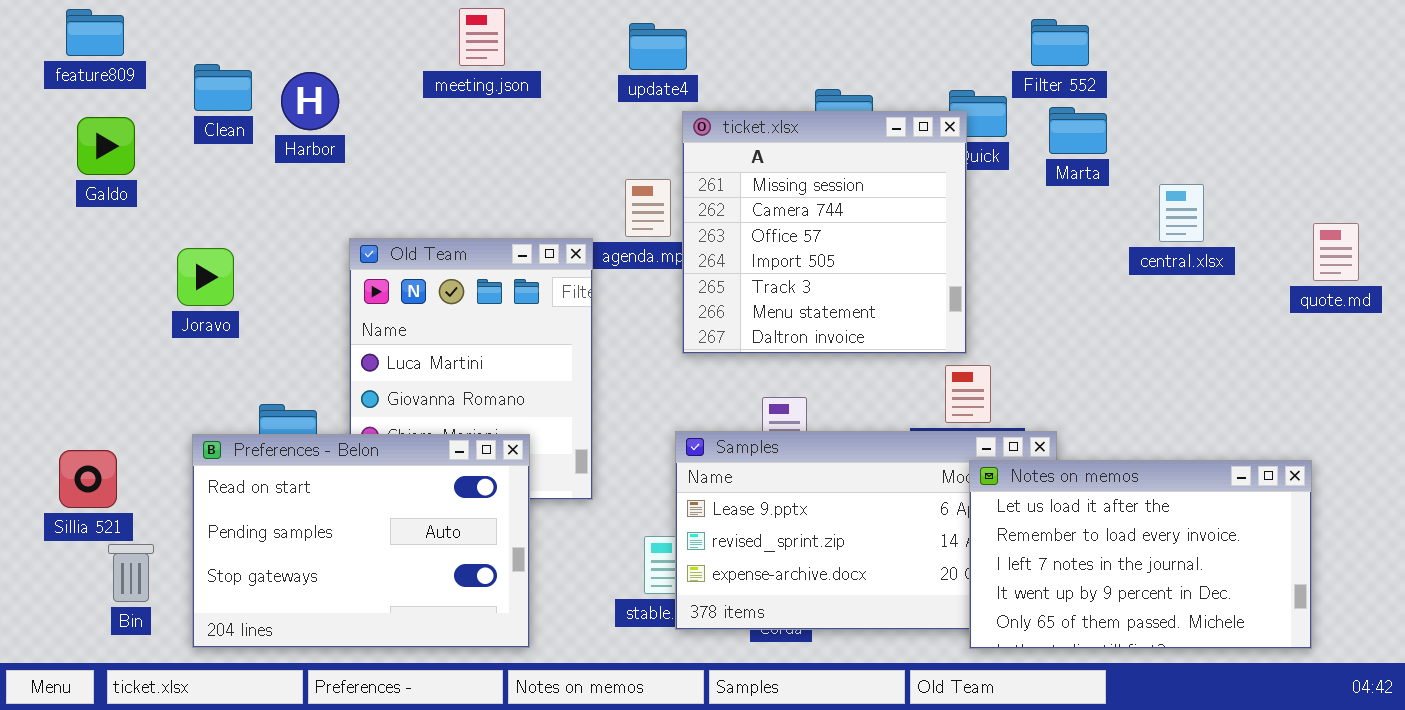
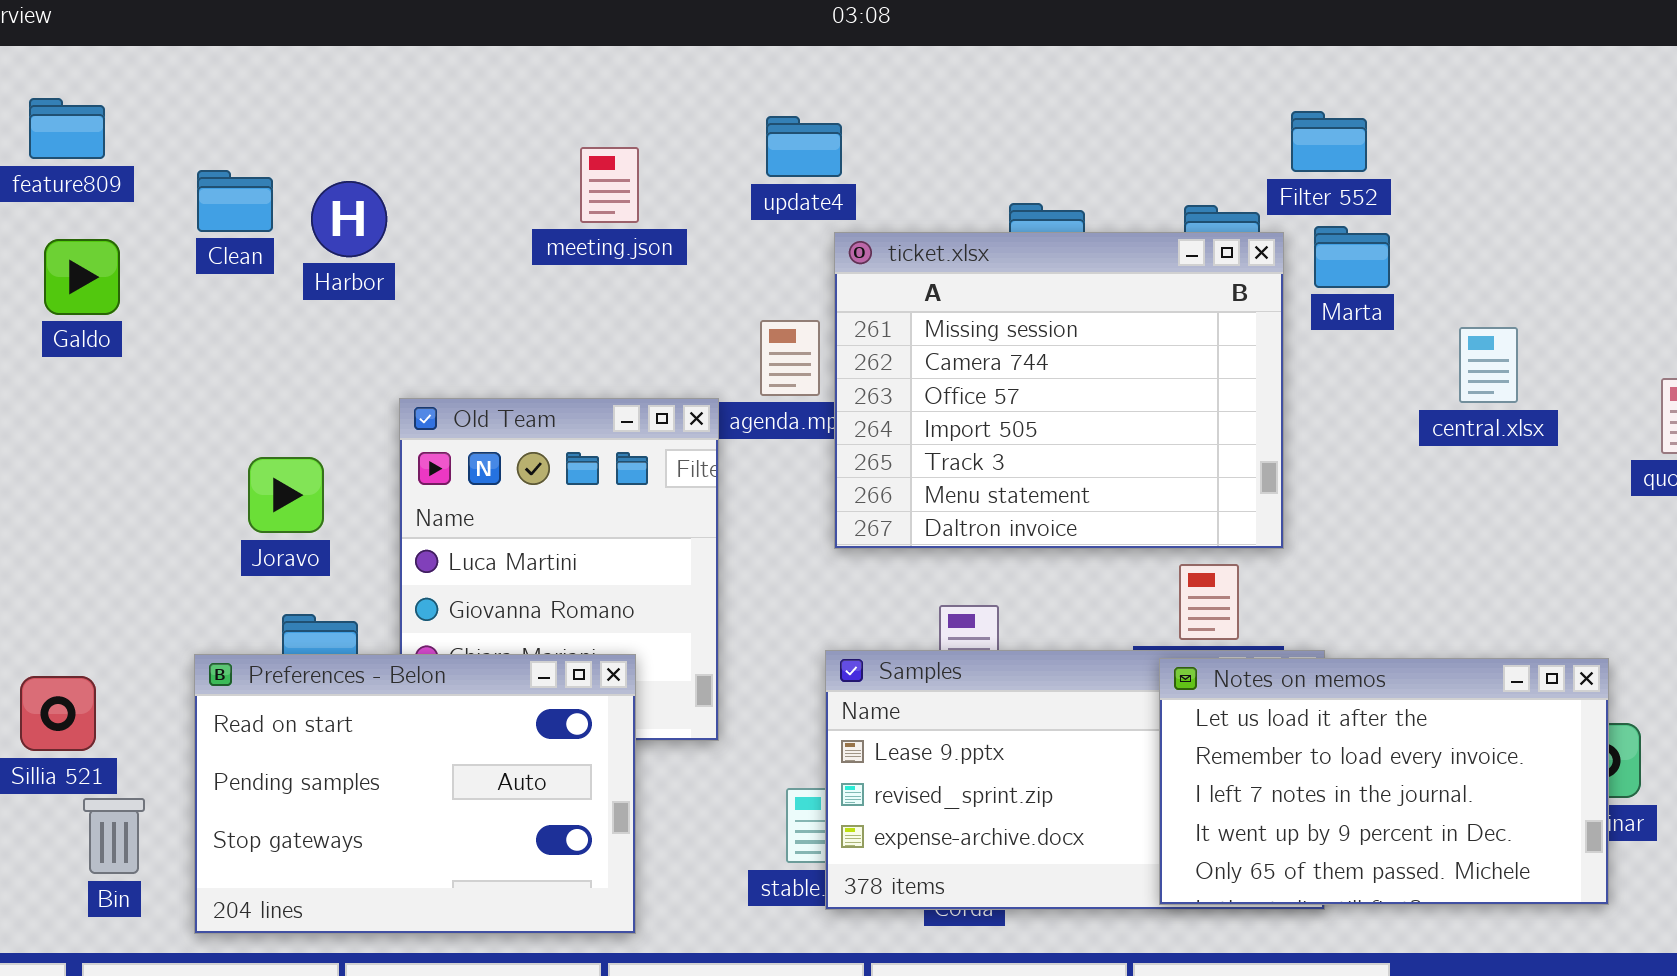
meeting.json: [459,8,505,66] -> [580,147,639,223], moved
ticket.xlsx: [682,111,967,354] -> [834,232,1284,549], resized
Joravo: [177,248,234,306] -> [248,457,324,533], moved
Notes on memos: [969,460,1312,649] -> [1159,658,1609,905], moved

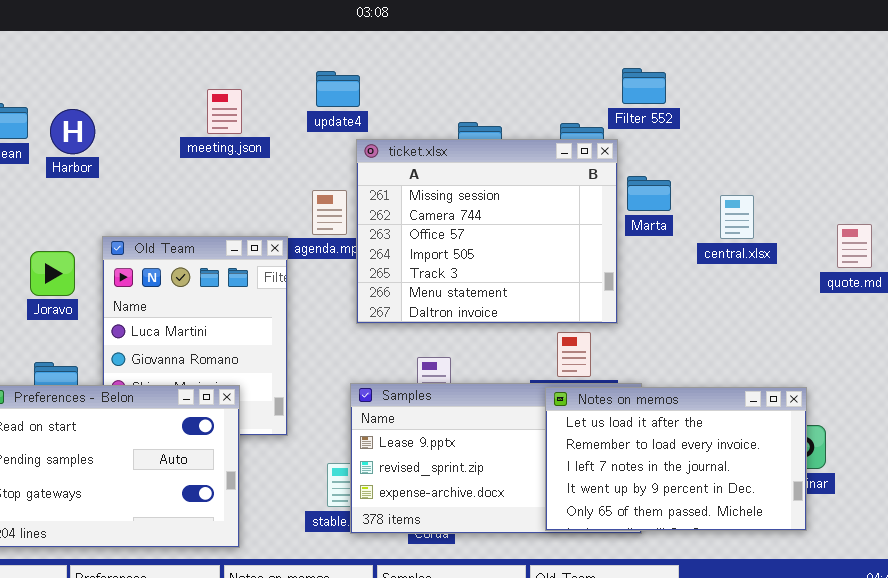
Marta: [1314,226,1390,288] -> [627,176,671,211], moved
Joravo: [248,457,324,533] -> [30,251,75,296], moved

